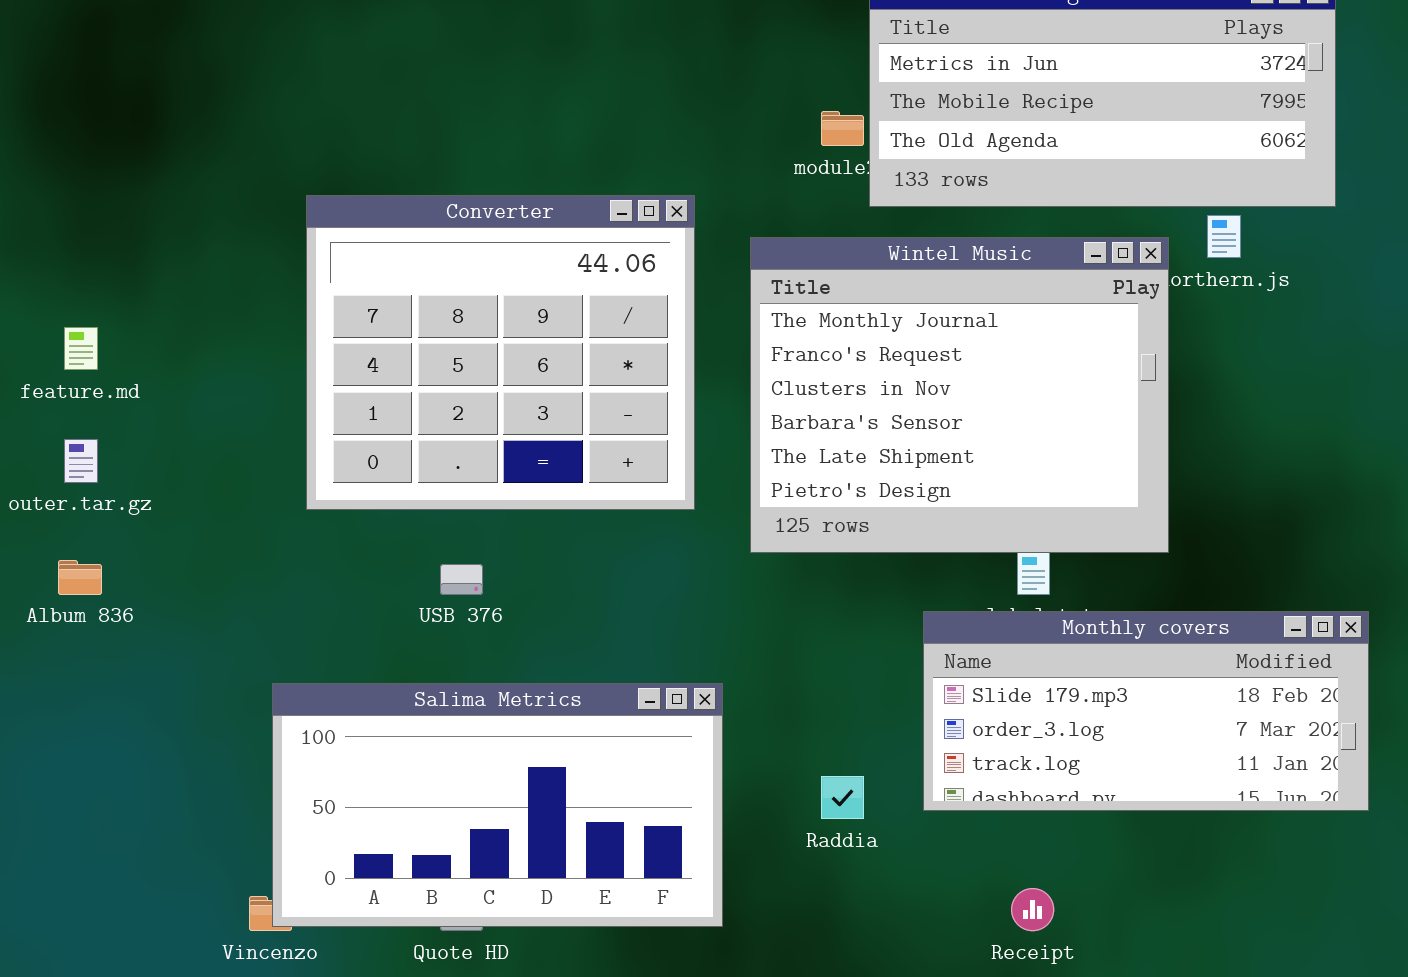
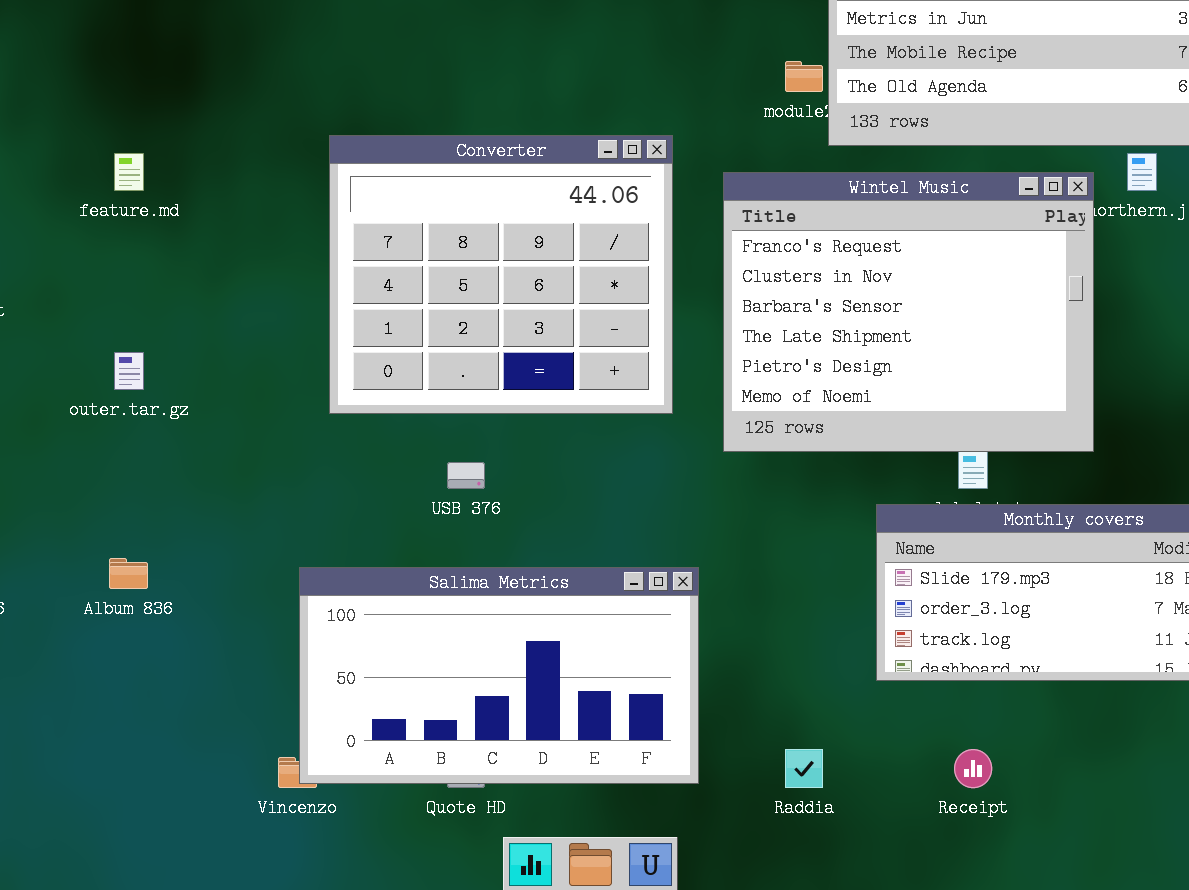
Wintel Music: [750,237,1169,553] -> [723,172,1094,452], scrolled down 1 row
feature.md: [64,327,98,370] -> [114,153,144,191], moved
Album 836: [58,560,102,595] -> [109,558,148,589], moved
Raddia: [821,776,864,819] -> [785,749,823,788], moved

